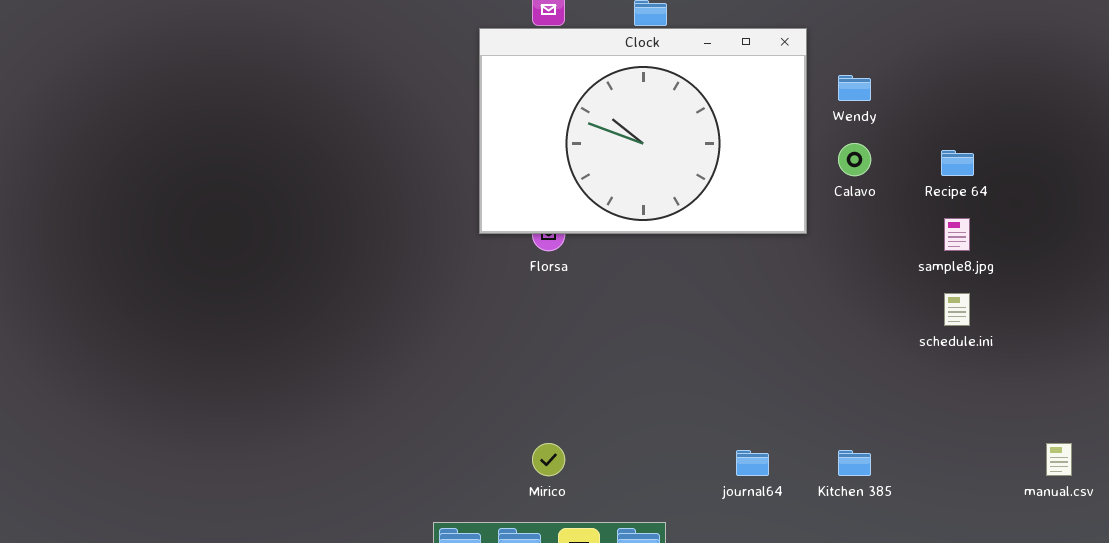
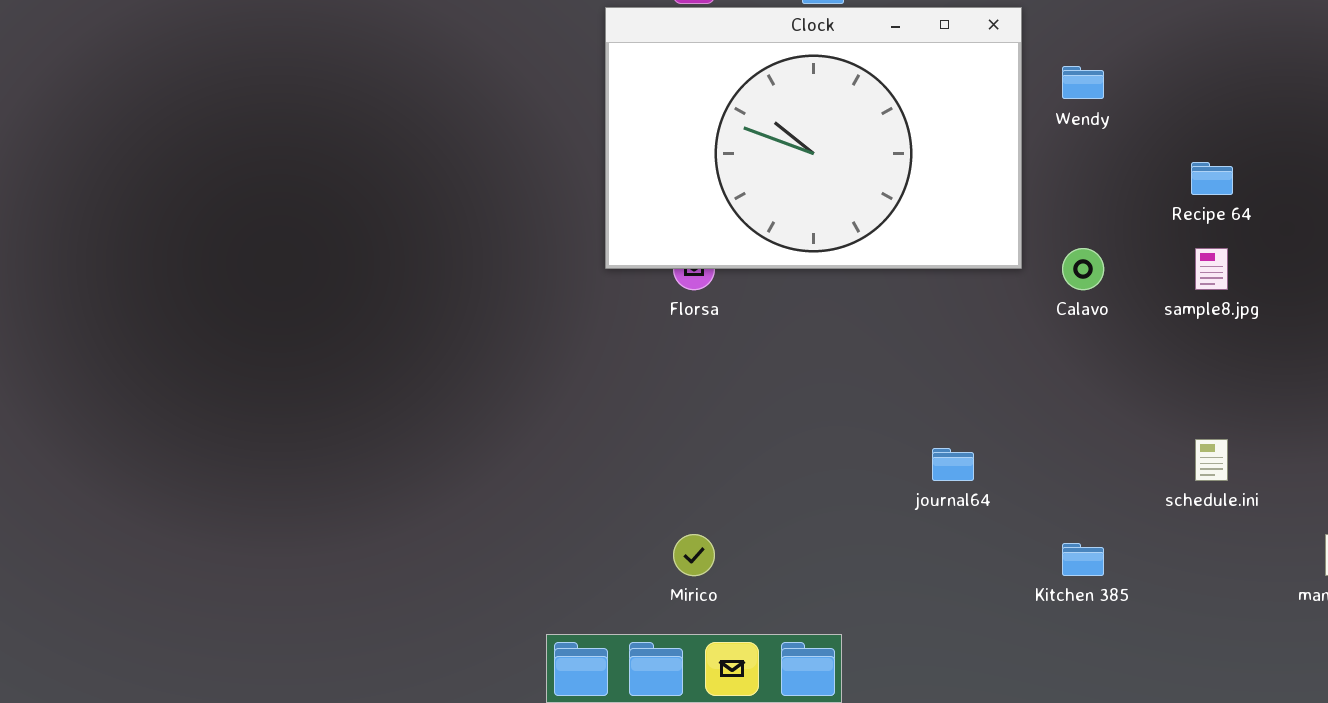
Calavo: [838,143,871,176] -> [1062,248,1104,290], moved
schedule.ini: [944,293,970,326] -> [1195,439,1228,481], moved
journal64: [736,450,769,476] -> [932,448,974,481], moved

